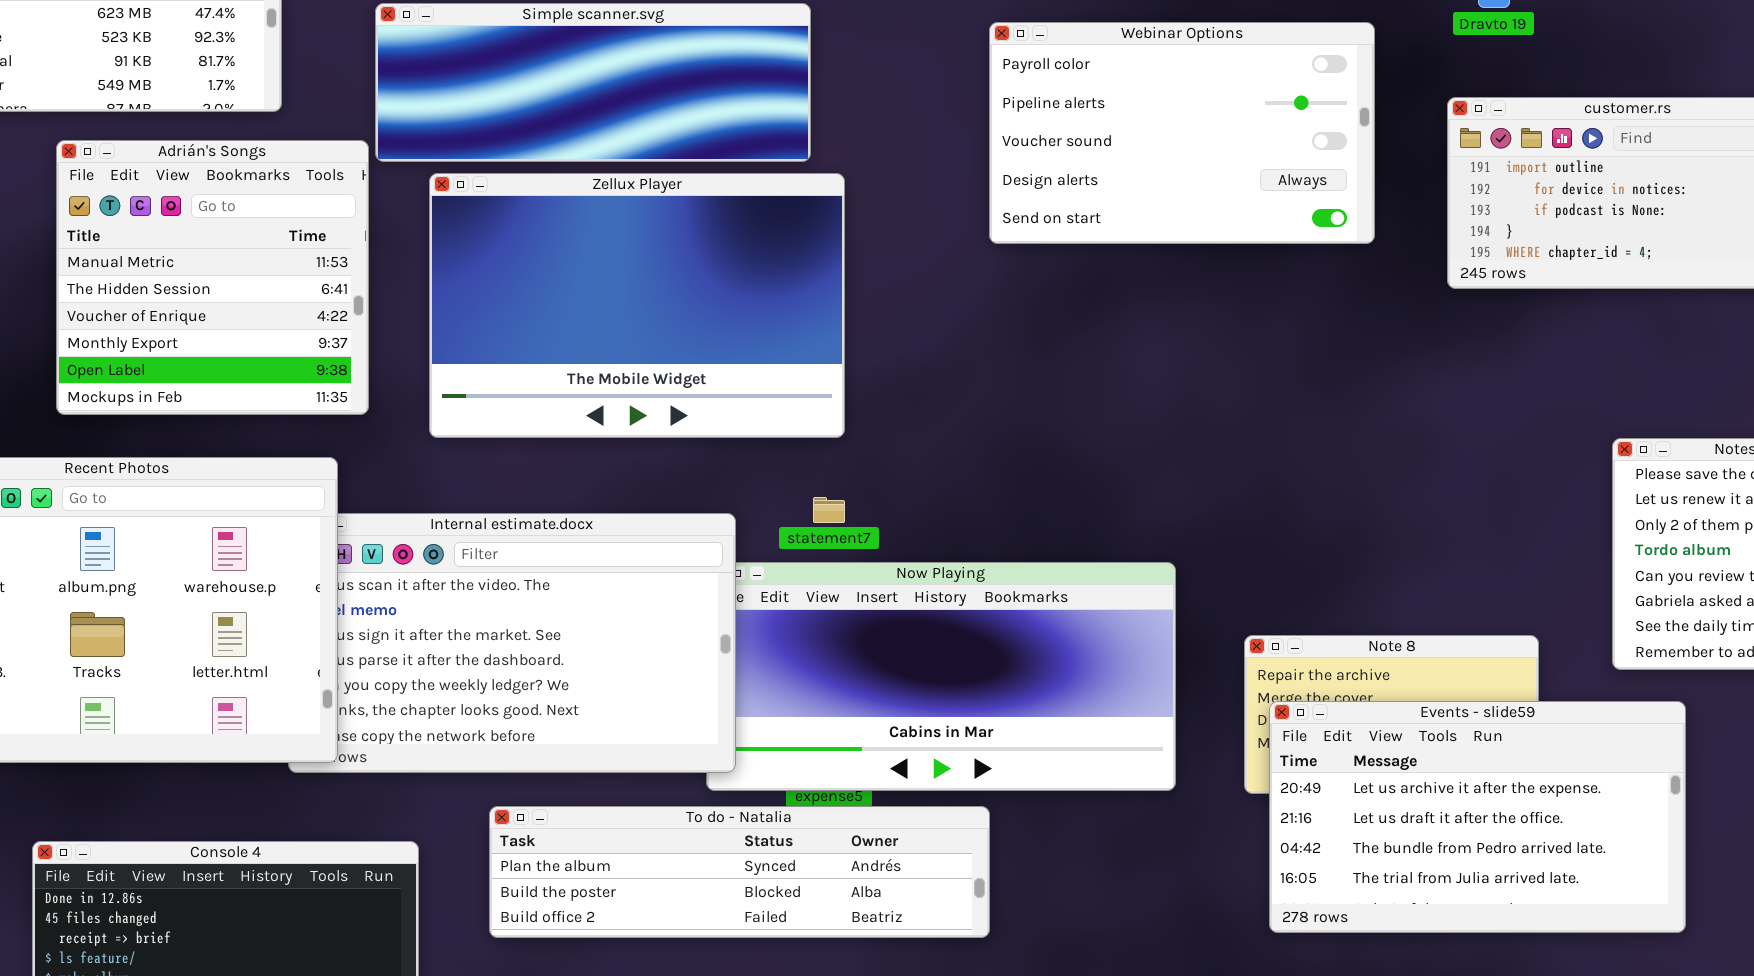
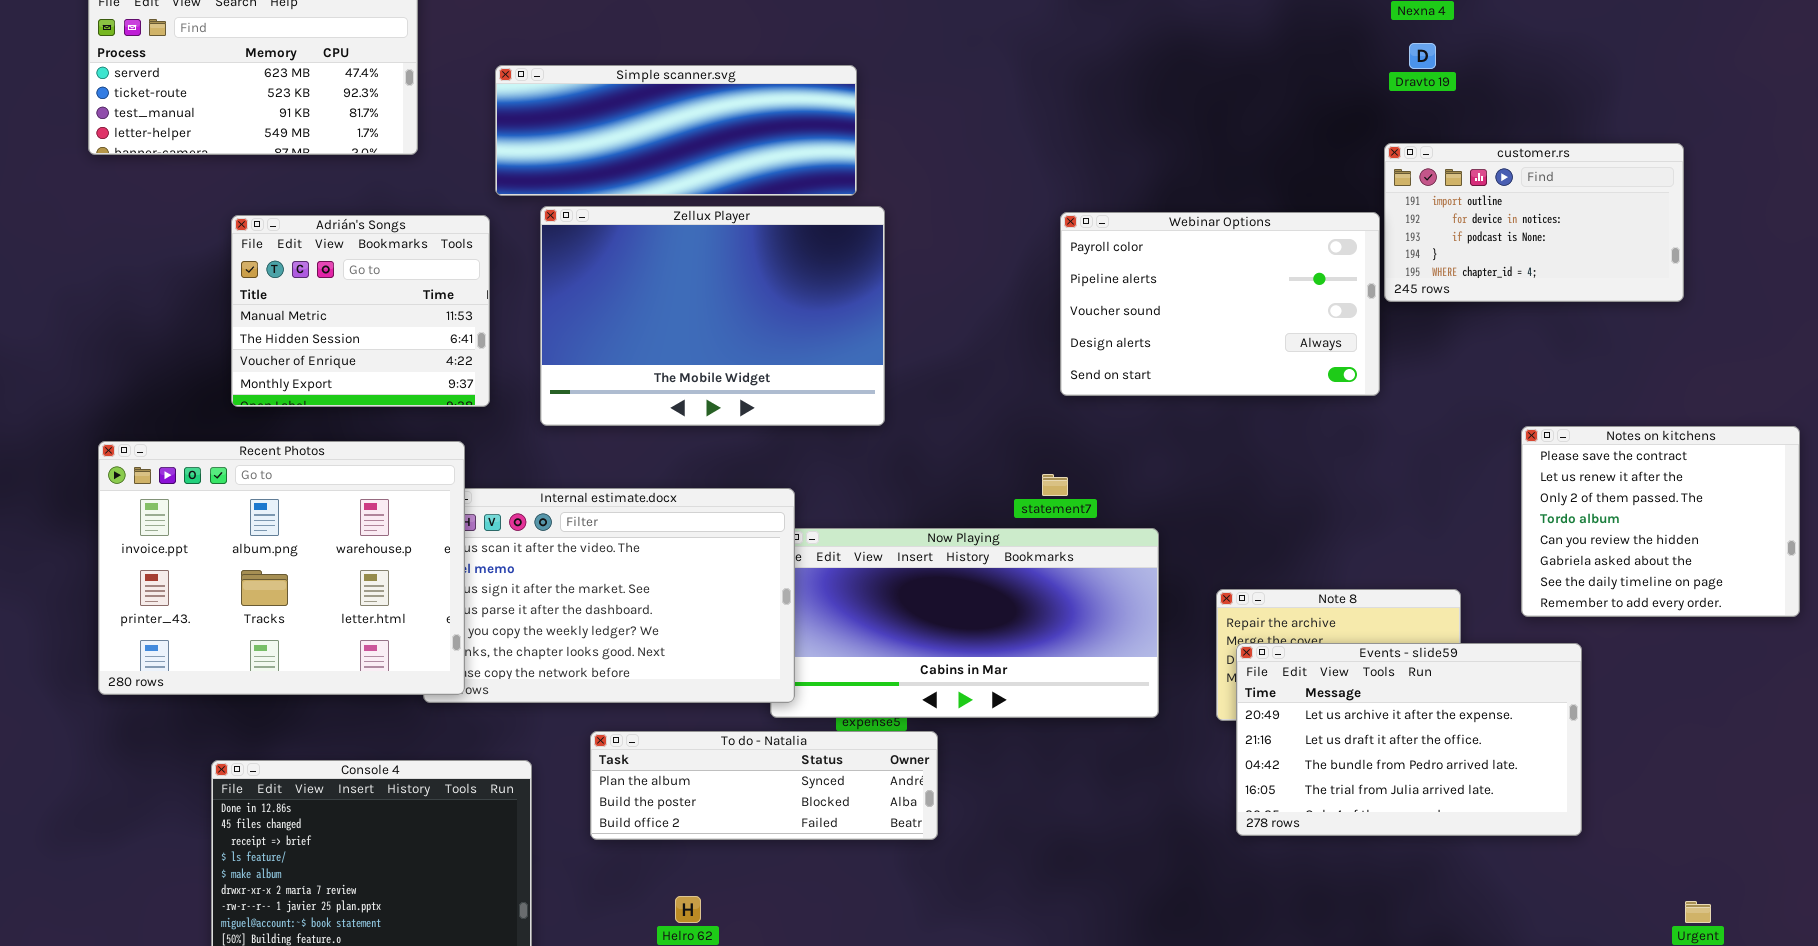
Webinar Options: [989,22,1375,244] -> [1060,212,1380,396], moved
Adrián's Songs: [56,140,369,415] -> [231,215,490,407], resized
statement7: [813,497,845,523] -> [1042,474,1068,496], moved
To do - Natalia: [489,806,990,938] -> [590,731,938,840], resized

